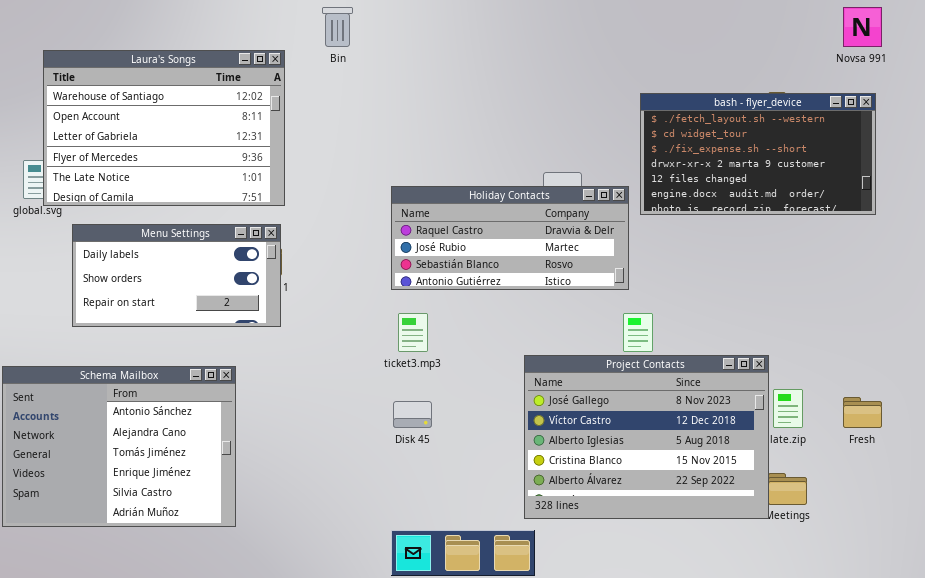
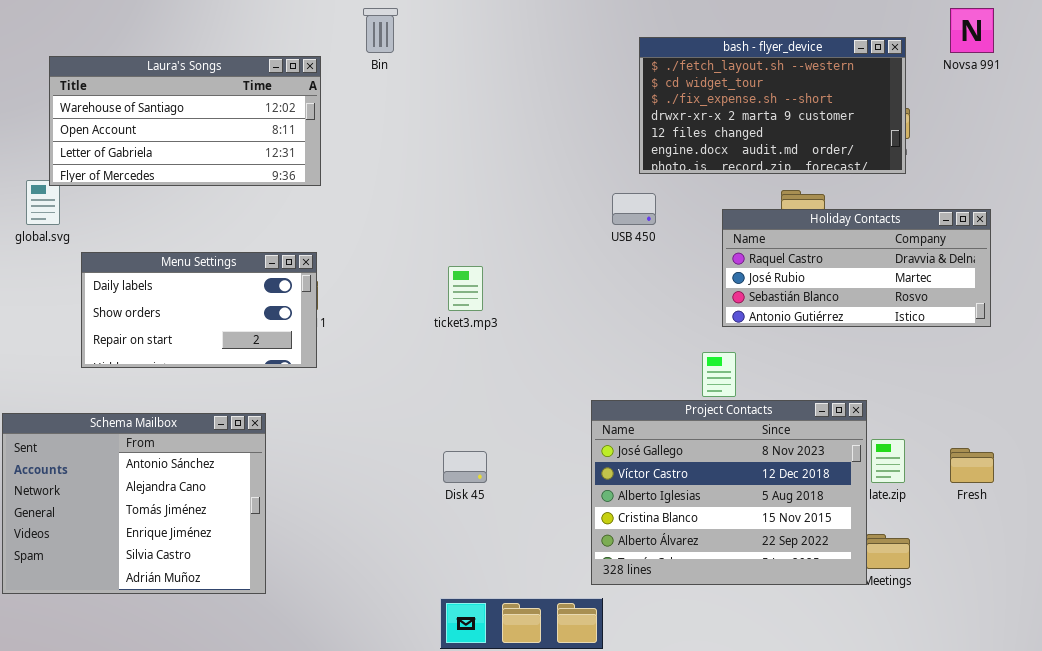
Laura's Songs: [43,50,285,206] -> [49,56,321,186], resized
bash - flyer_device: [640,93,876,215] -> [639,37,906,174], moved
Holiday Contacts: [391,186,629,290] -> [722,209,991,327], moved
ticket3.mp3: [398,313,428,352] -> [448,266,483,311], moved

